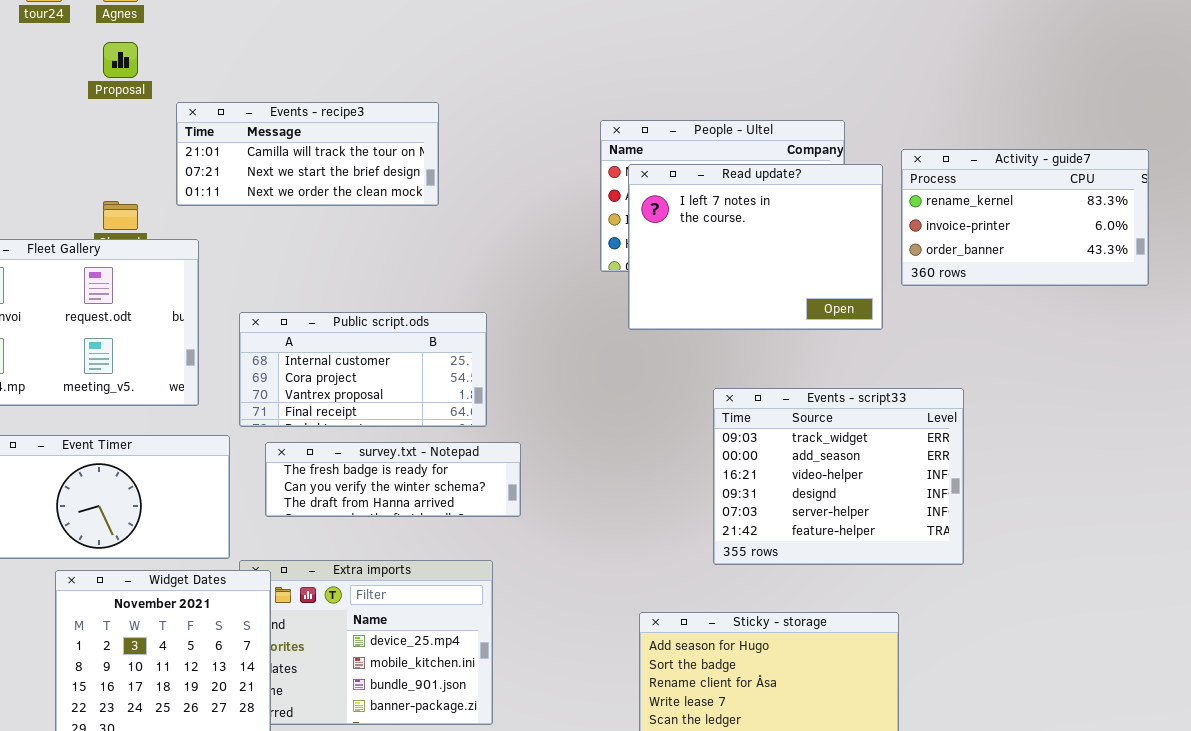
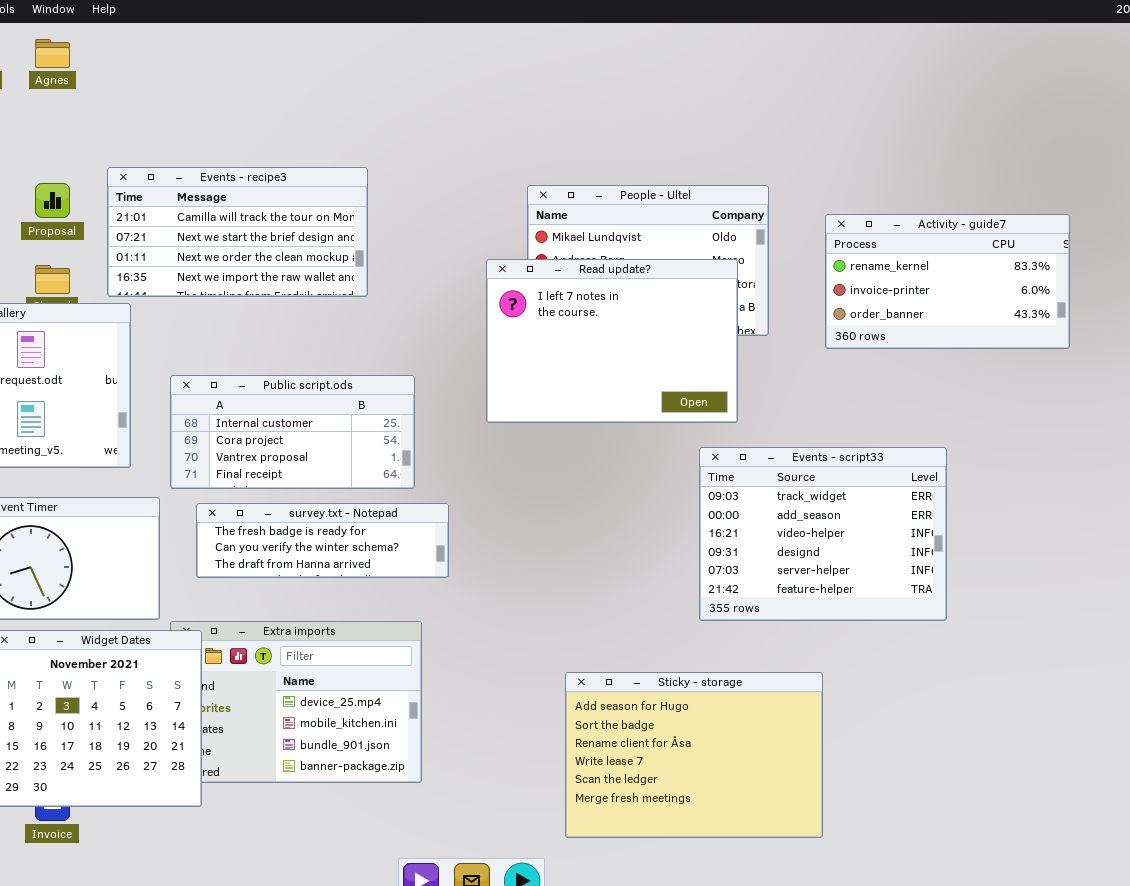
Proposal: [103,42,138,78] -> [35,183,70,218], moved
Events - recipe3: [176,102,439,206] -> [107,167,368,297], resized
Read update?: [628,164,883,330] -> [486,259,738,423], moved
Events - script33: [713,388,964,565] -> [699,447,947,621], moved

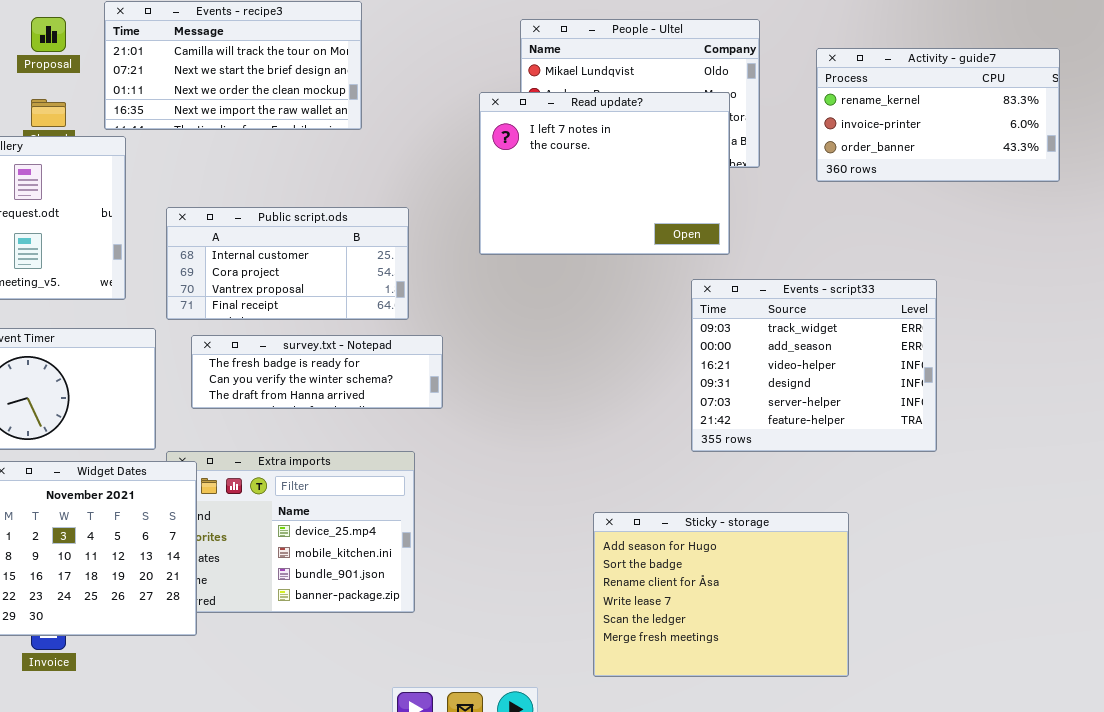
Sticky - storage: [565,672,823,838] -> [593,512,849,677], moved

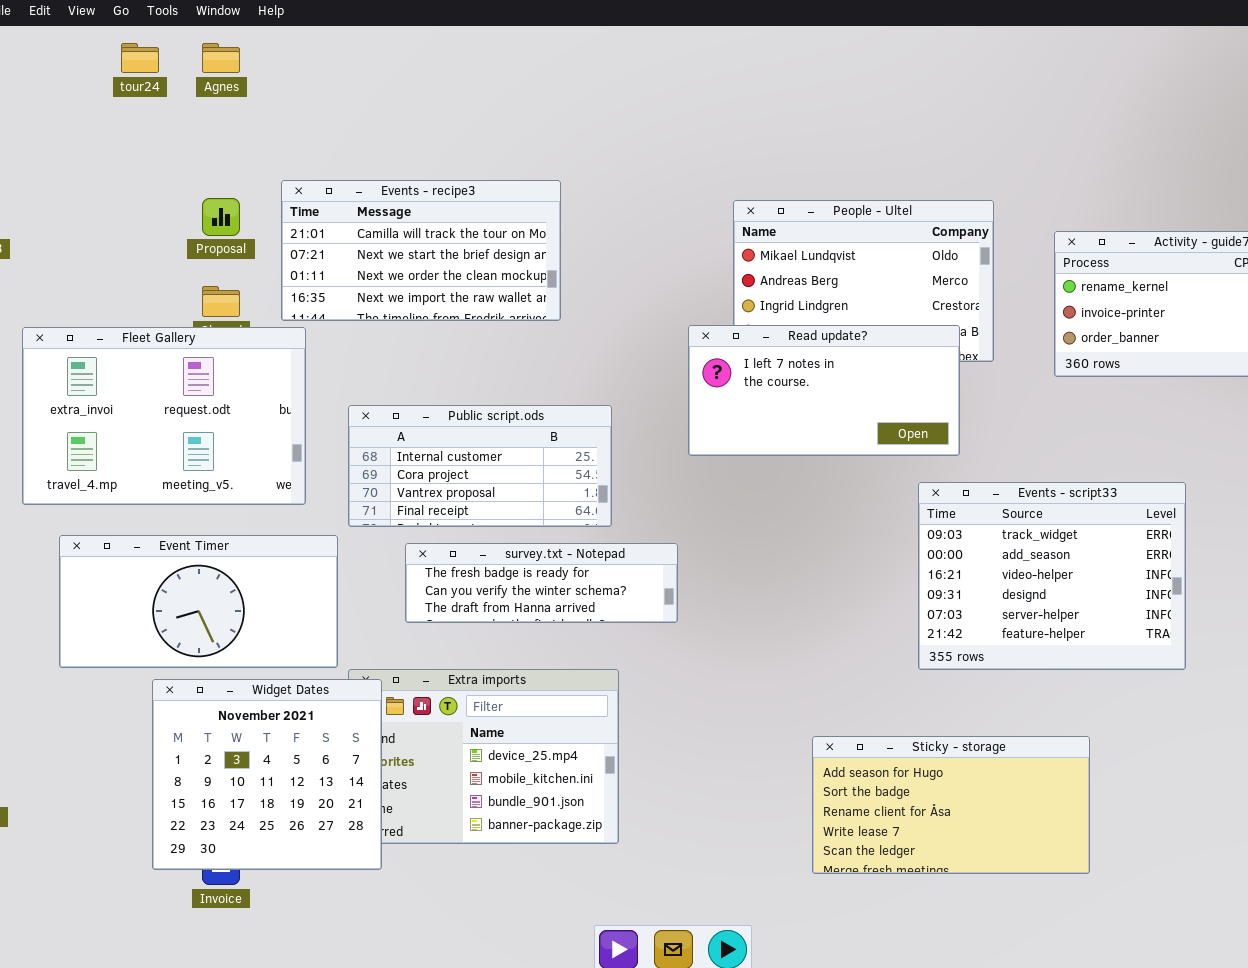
Read update?: [479,92,730,255] -> [688,325,960,456], resized
survey.txt - Notepad: [191,335,443,409] -> [405,543,678,623], moved
Sticky - storage: [593,512,849,677] -> [812,736,1090,874], resized

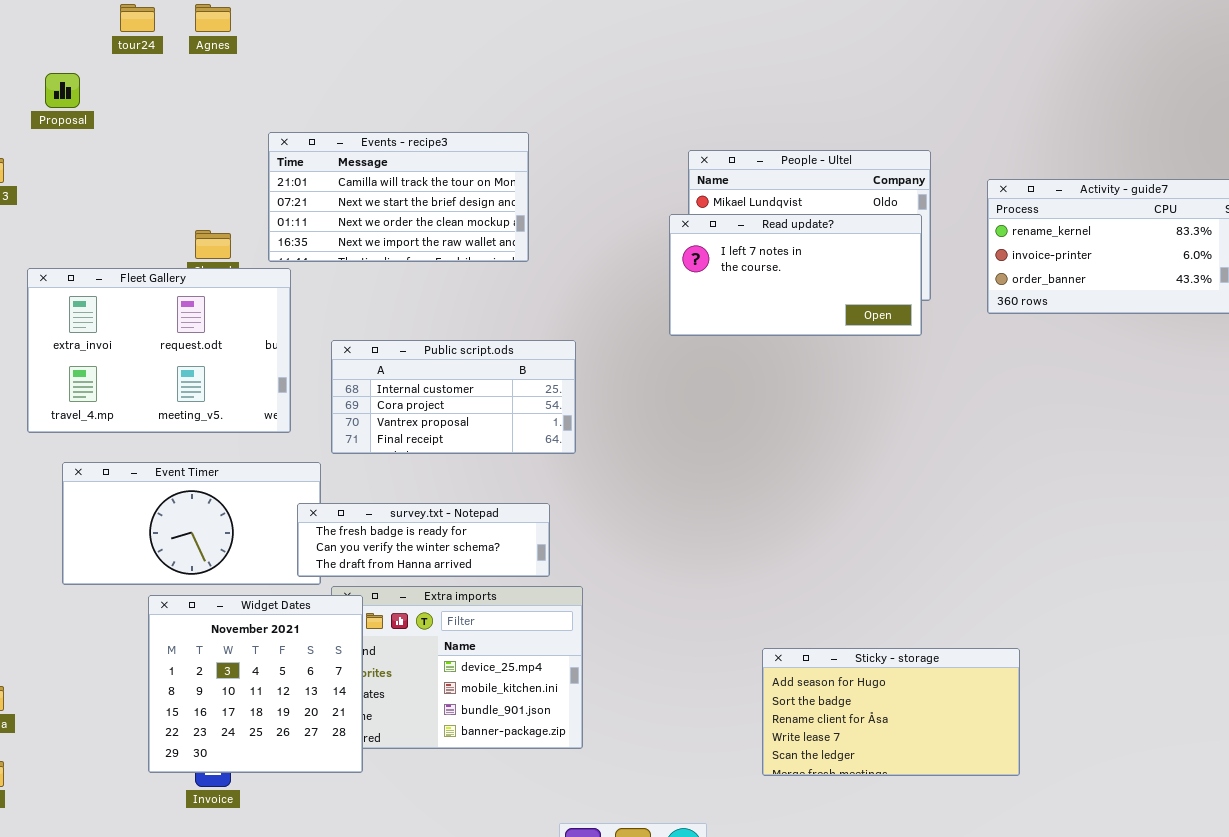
Proposal: [202,198,240,236] -> [45,73,80,108], moved
Read update?: [688,325,960,456] -> [669,214,922,336], moved
Events - script33: [918,482,1186,670] -> none, closed
survey.txt - Notepad: [405,543,678,623] -> [297,503,550,577], moved

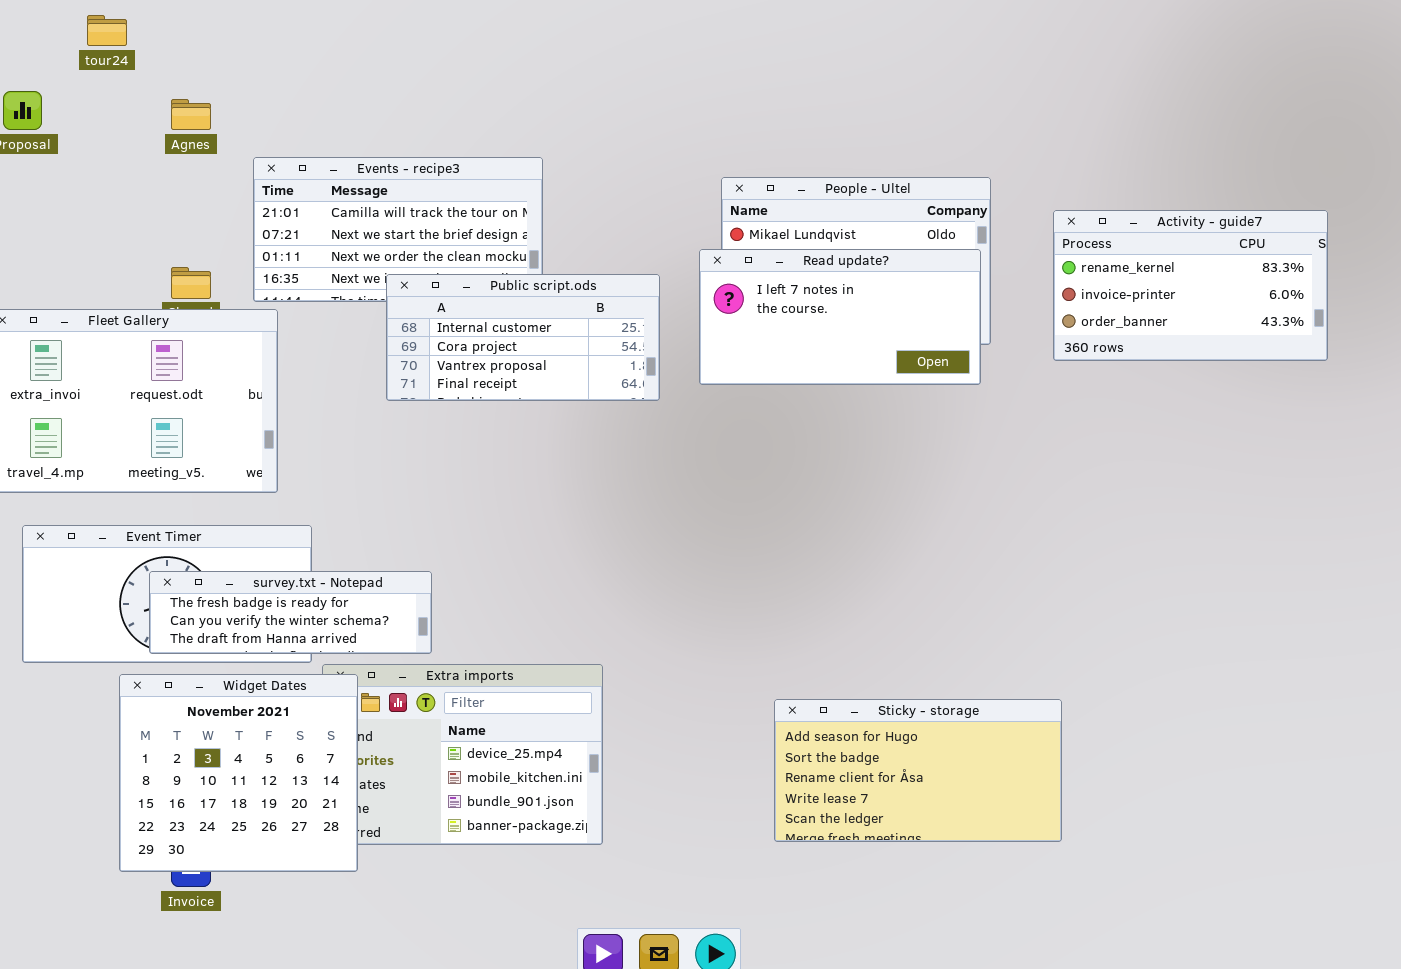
Agnes: [195,4,231,32] -> [171,99,211,130], moved
Public script.ods: [331,340,576,454] -> [386,274,660,401], moved
survey.txt - Notepad: [297,503,550,577] -> [149,571,432,654], moved
Sticky - storage: [762,648,1020,776] -> [774,699,1062,842], moved

